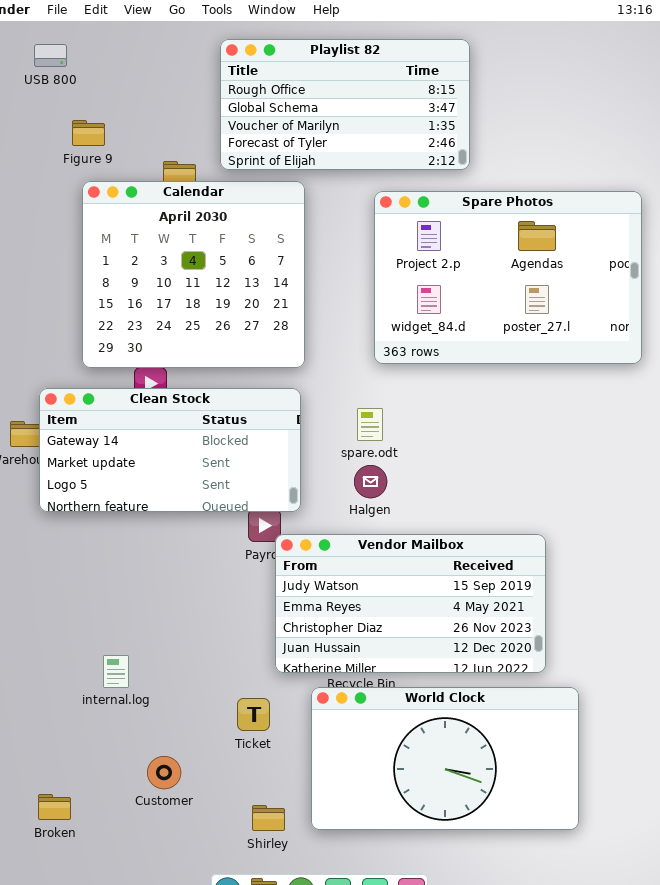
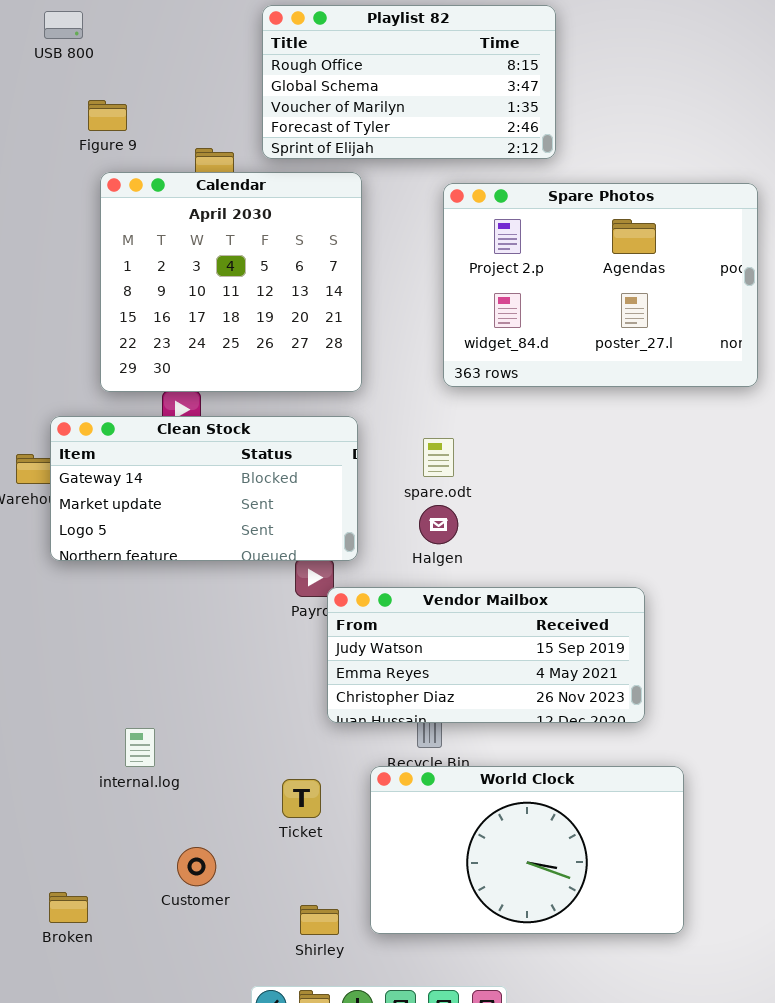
Vendor Mailbox: [275,534,546,673] -> [327,587,645,723], resized

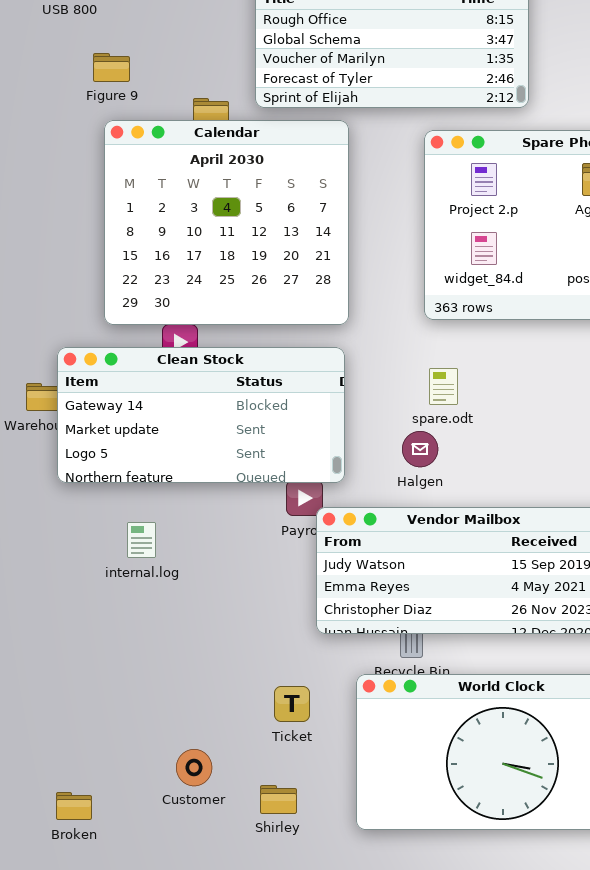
spare.odt: [423,438,454,477] -> [429,368,458,405], moved
internal.log: [125,728,155,767] -> [127,522,156,558], moved
Shirley: [300,905,339,935] -> [260,785,297,814], moved

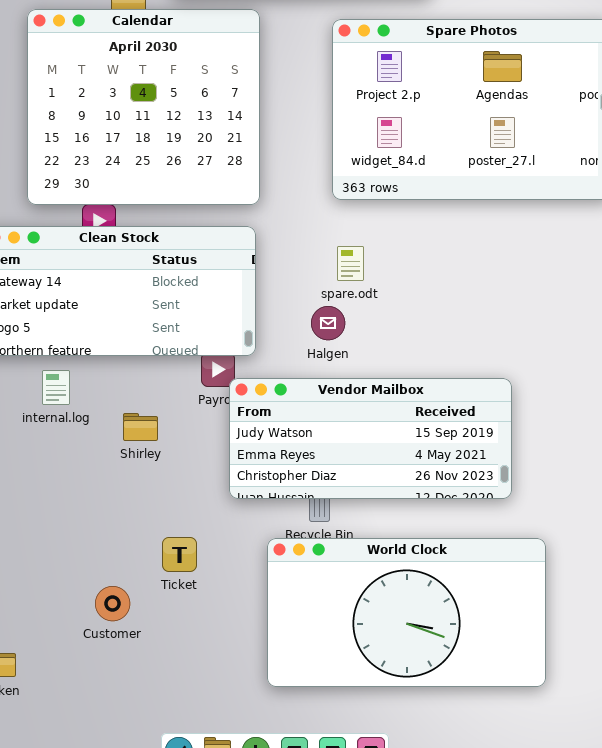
internal.log: [127,522,156,558] -> [42,370,70,405], moved
Ticket: [274,686,310,722] -> [162,537,197,572], moved
Customer: [176,749,212,786] -> [95,586,130,621], moved
Shirley: [260,785,297,814] -> [123,413,158,441], moved

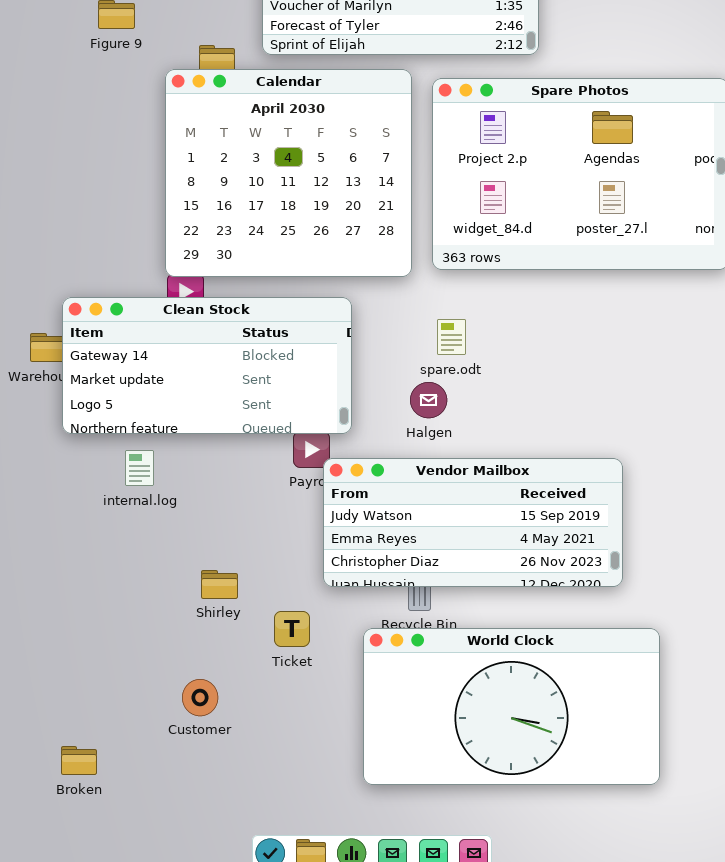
Calendar: [27,9,260,205] -> [165,69,412,277], moved
Shirley: [123,413,158,441] -> [201,570,238,599], moved
Ticket: [162,537,197,572] -> [274,611,310,647], moved

